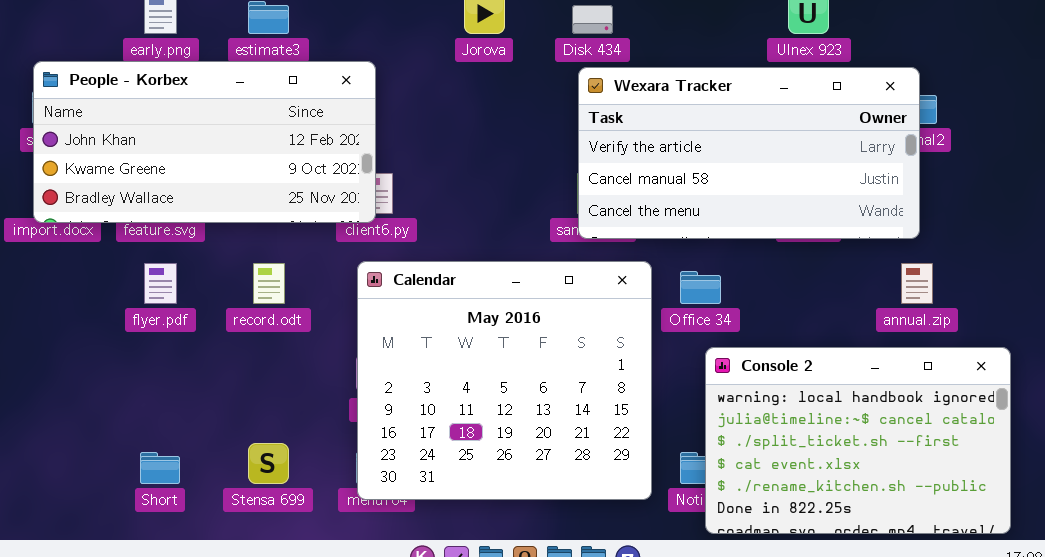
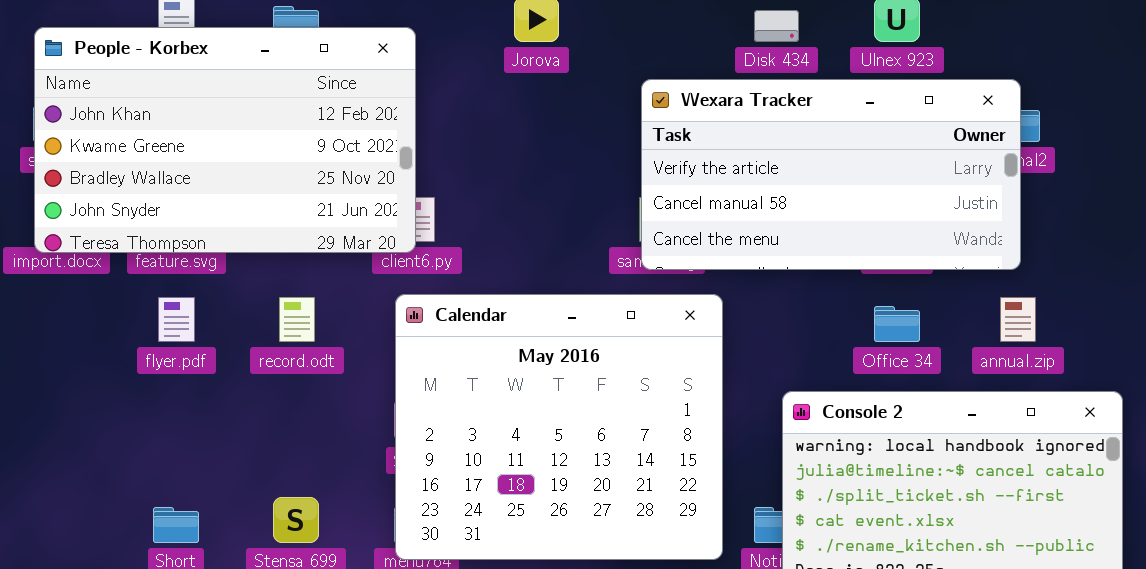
Disk 434: [572,5,613,34] -> [754,10,799,42], moved
People - Korbex: [33,61,376,223] -> [34,27,416,253], resized
Office 34: [680,271,721,304] -> [874,306,920,342], moved

